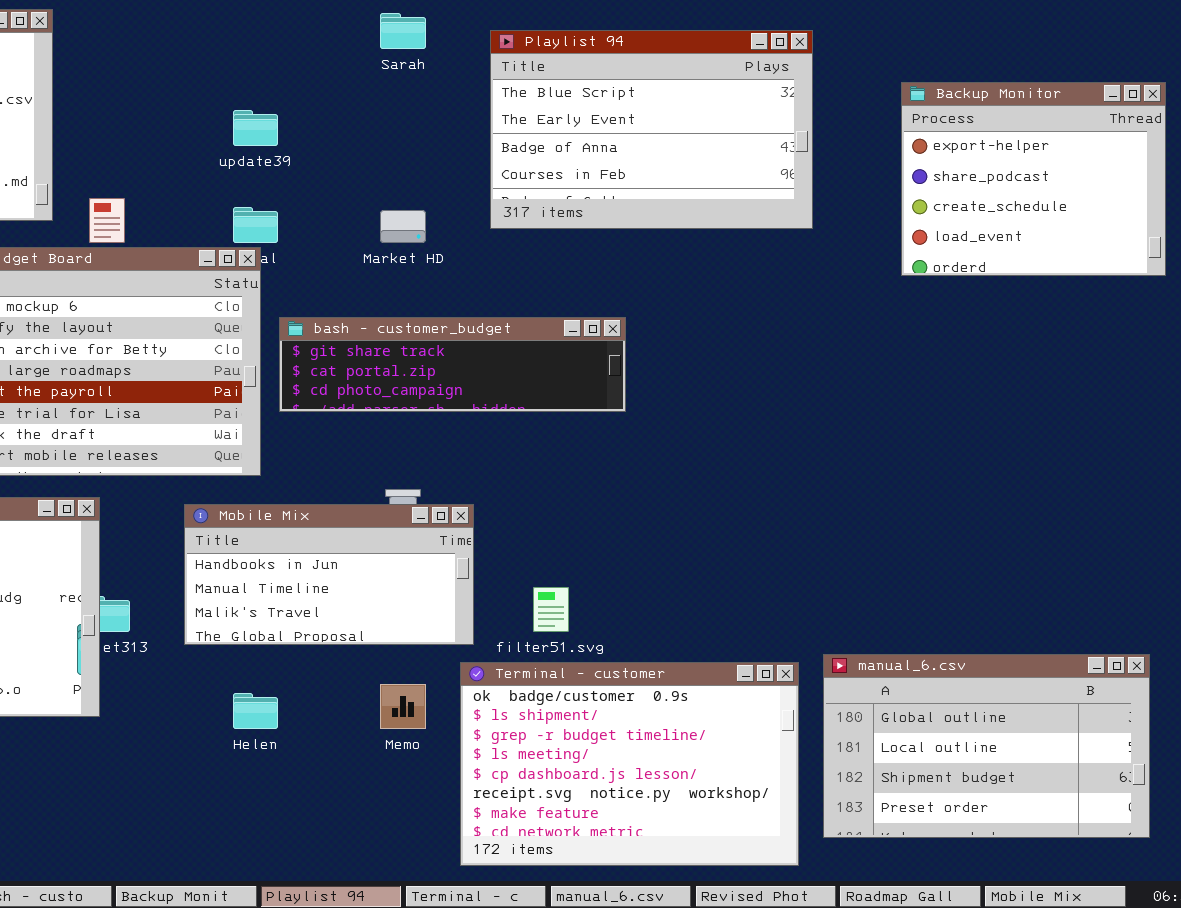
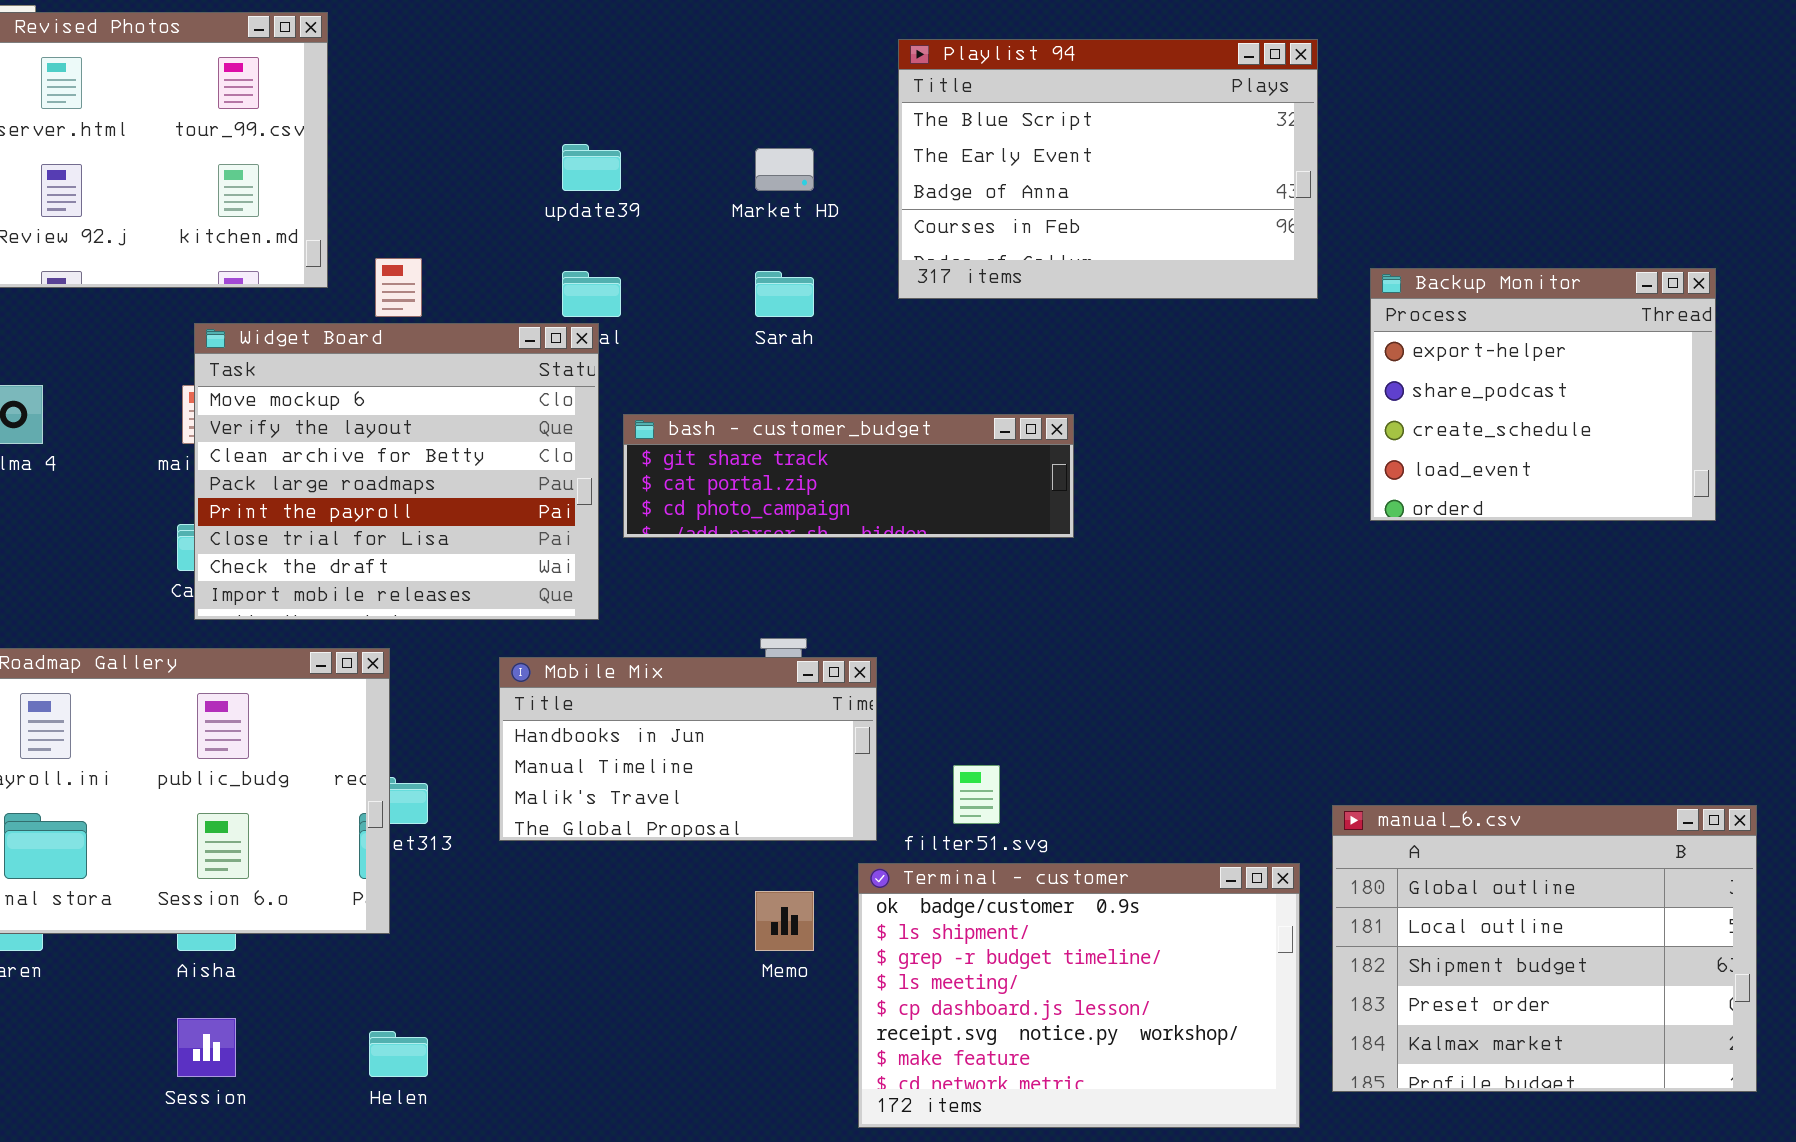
Sarah: [380,13,426,49] -> [755,271,814,317], moved
Backup Monitor: [901,82,1166,276] -> [1370,268,1716,521], moved
Market HD: [380,210,426,243] -> [755,148,814,191], moved
manual_6.csv: [823,654,1150,838] -> [1332,805,1757,1092], resized
Helen: [233,693,278,729] -> [369,1031,428,1077], moved

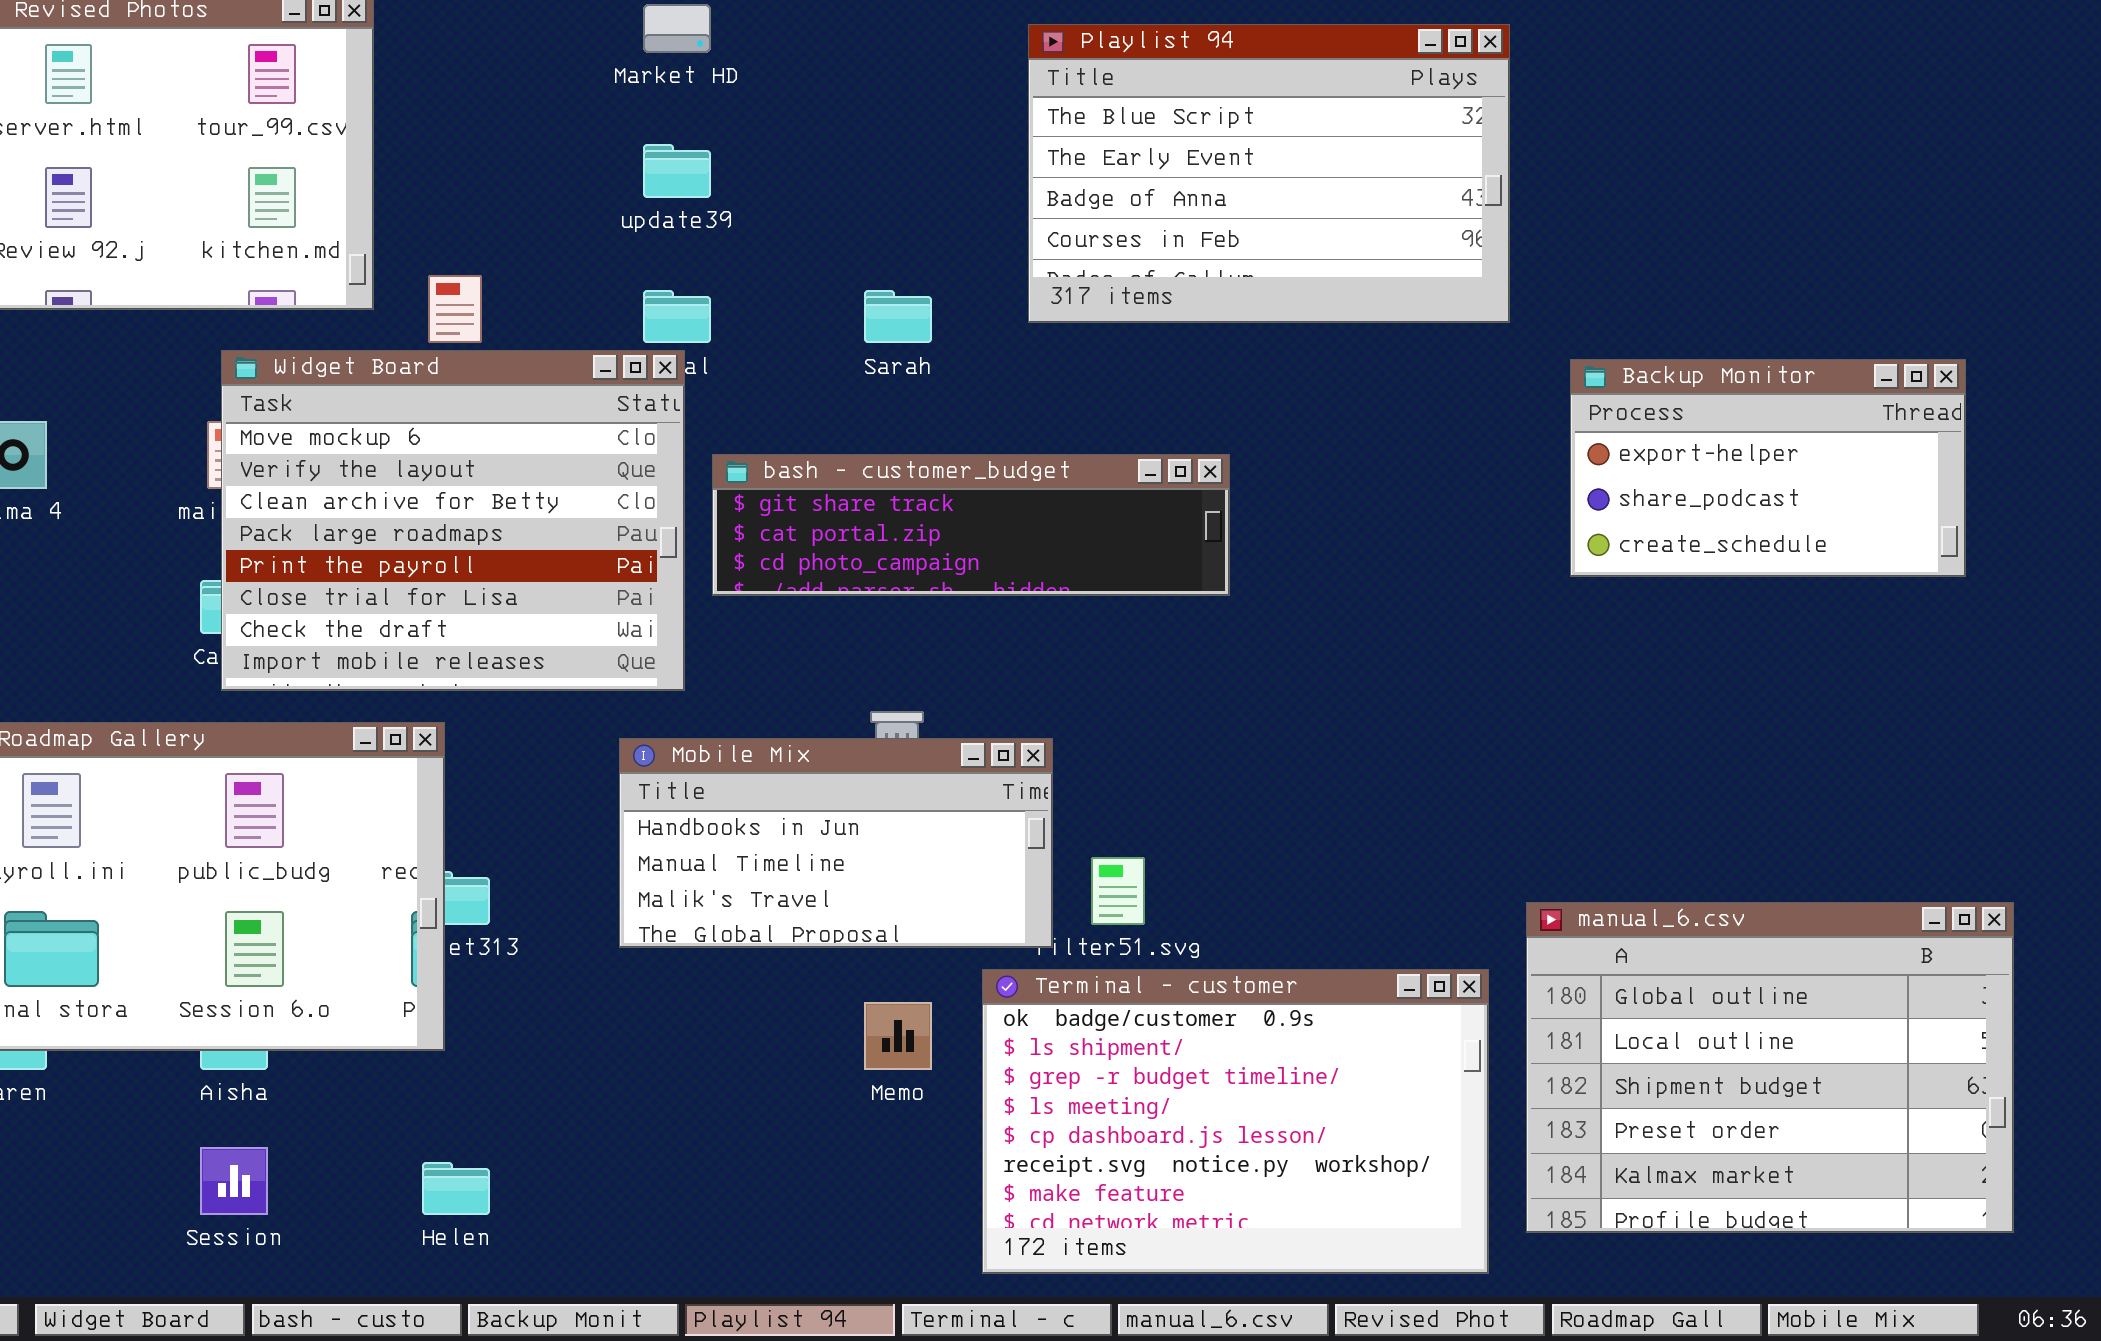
Market HD: [755,148,814,191] -> [643,4,711,53], moved
Backup Monitor: [1370,268,1716,521] -> [1570,359,1966,577], resized
Mobile Mix: [499,657,877,841] -> [619,738,1053,948], moved

